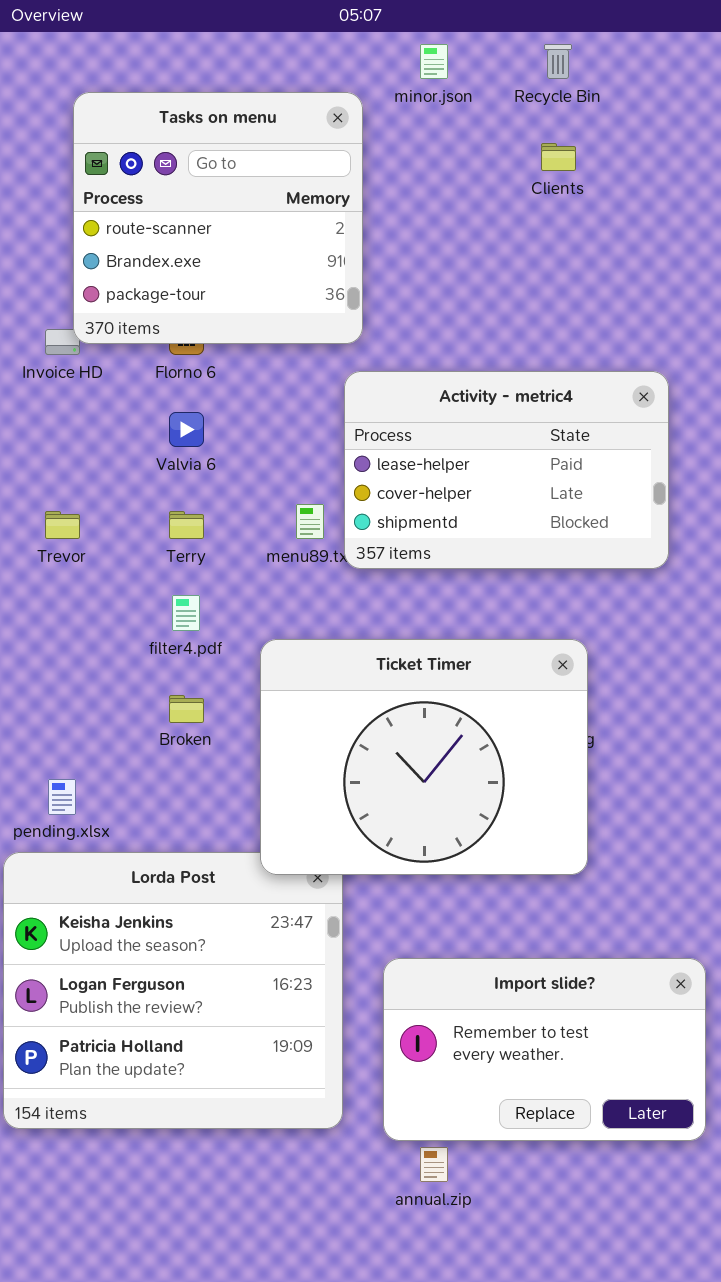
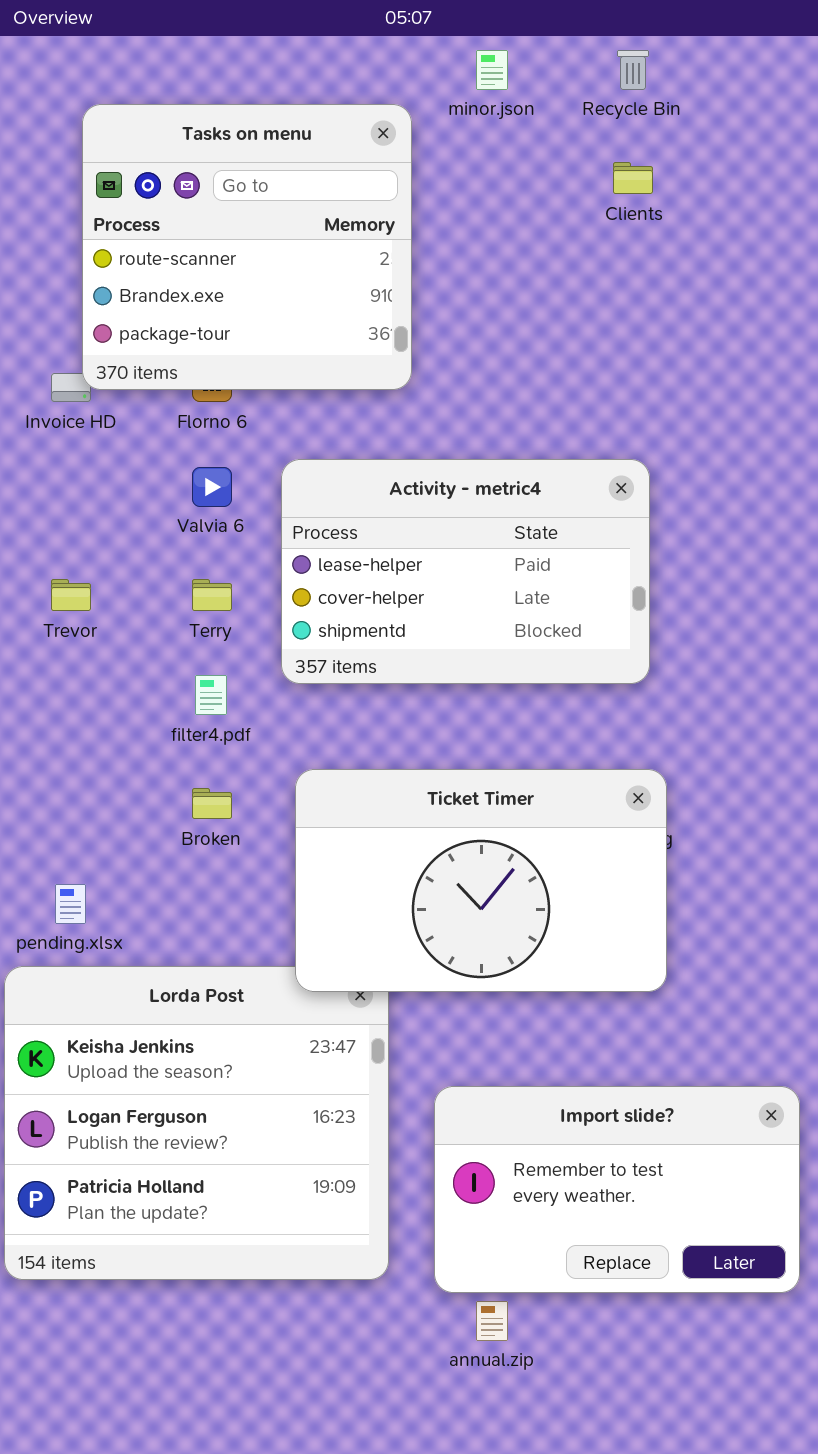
Activity - metric4: [344,371,669,569] -> [281,459,650,684], moved
Ticket Timer: [260,639,588,875] -> [295,769,667,992], resized

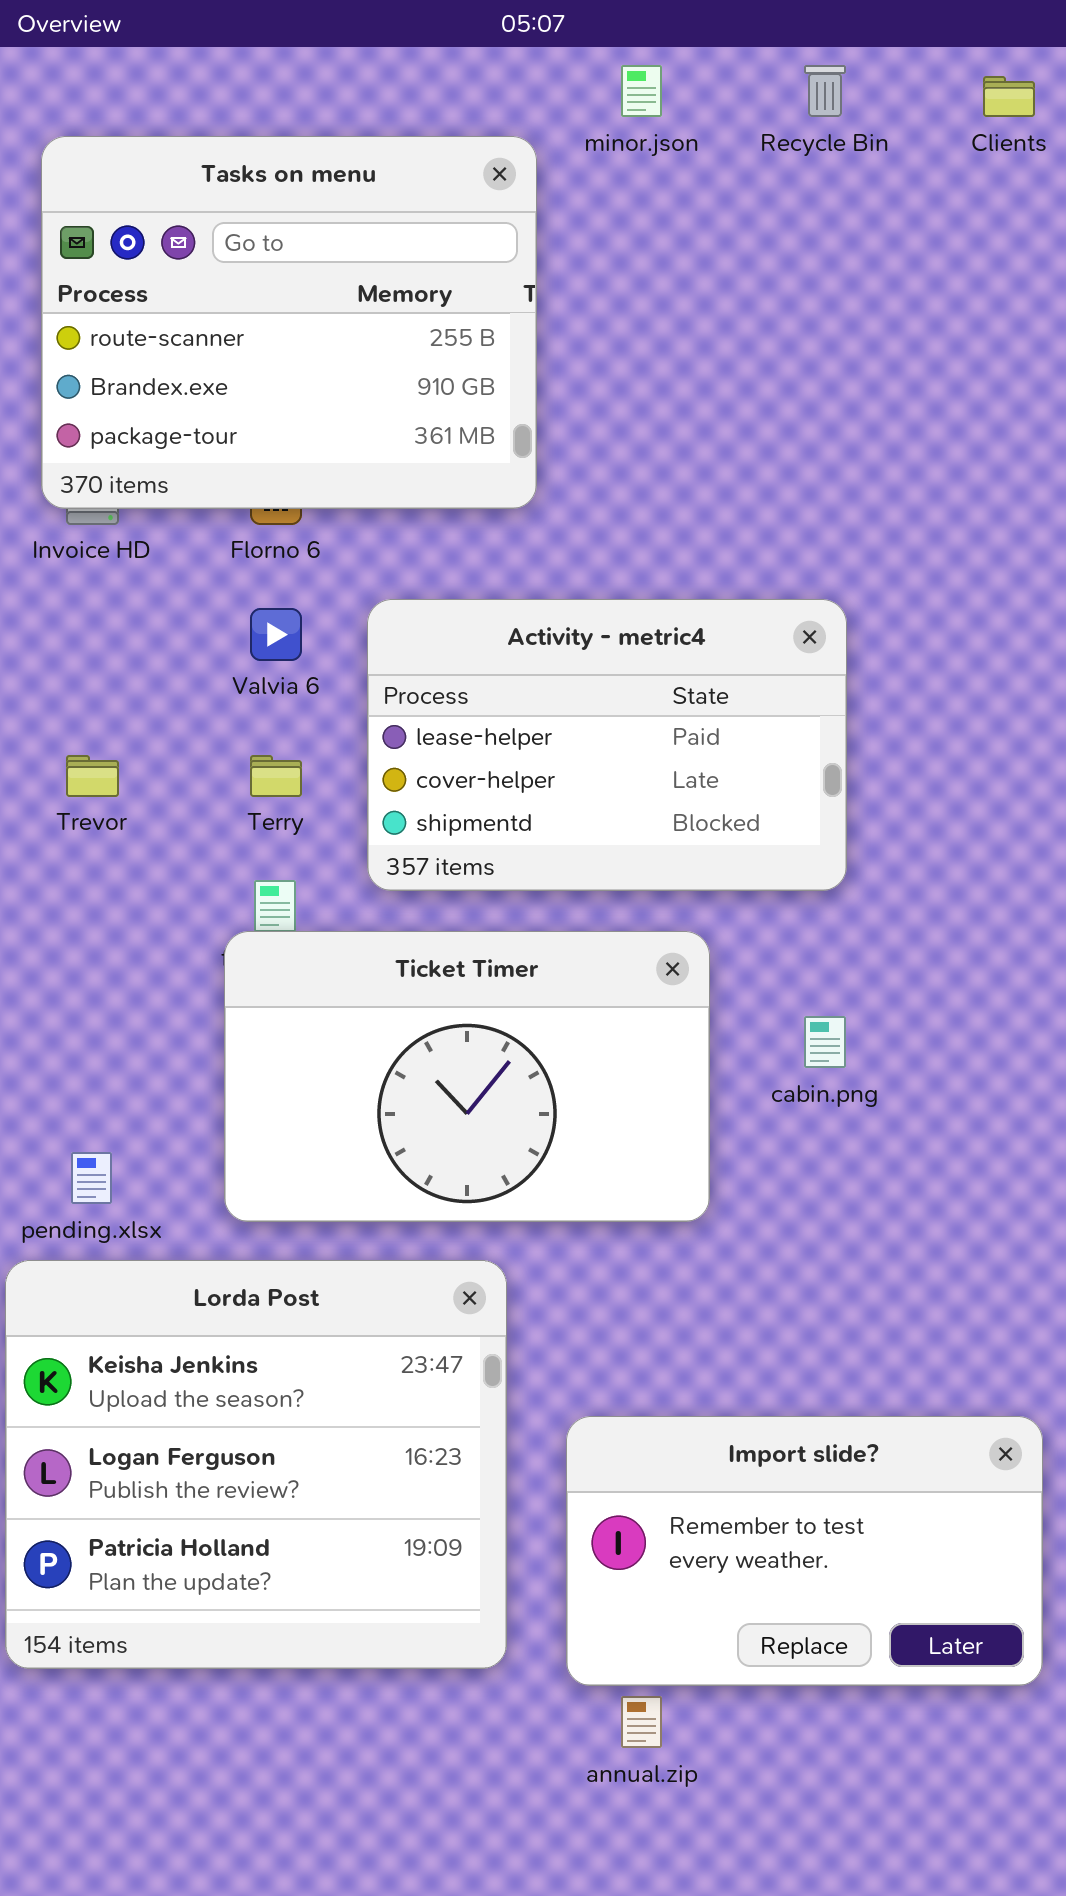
Tasks on menu: [82,104,412,390] -> [41,136,537,509], resized
Clients: [613,162,653,194] -> [983,76,1035,117], moved
Ticket Timer: [295,769,667,992] -> [224,931,710,1222], moved

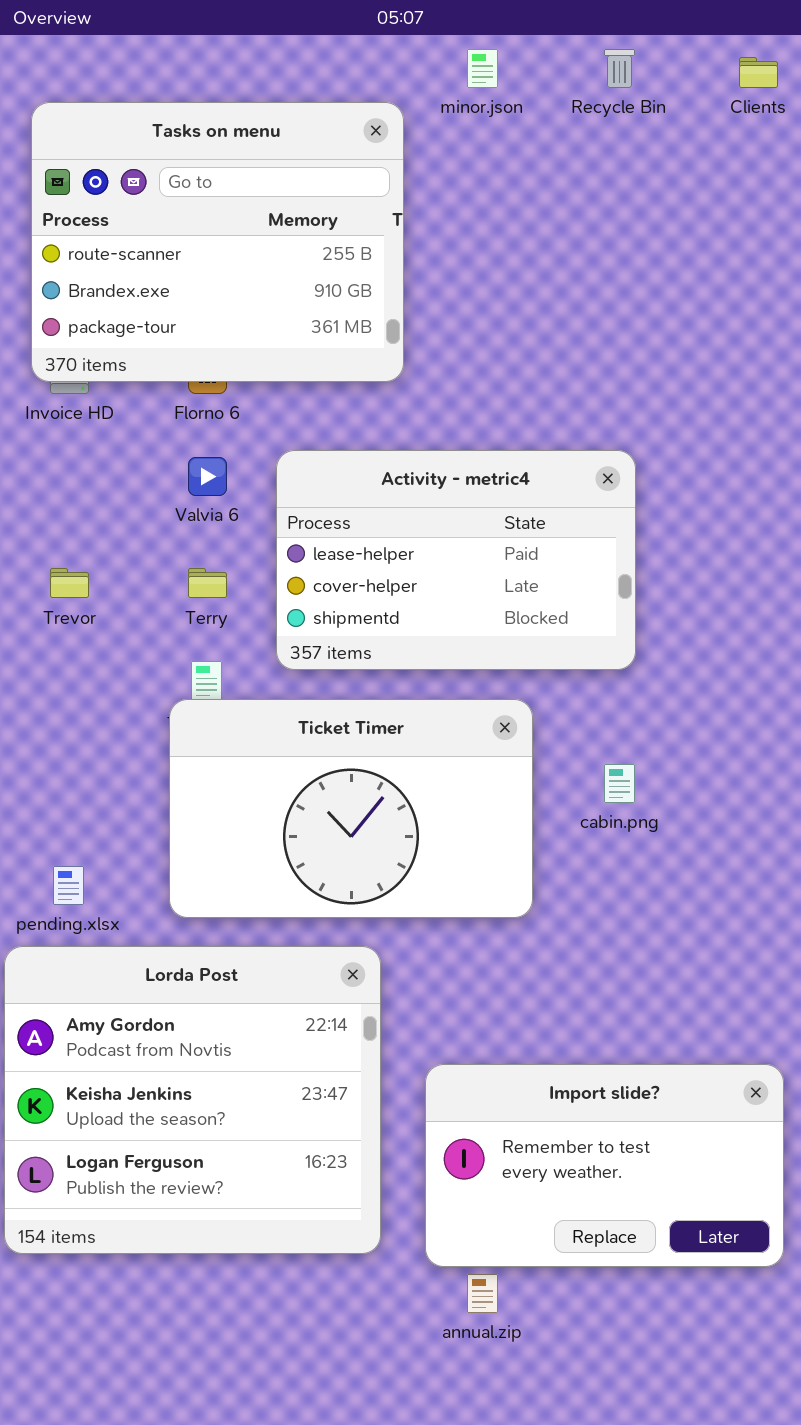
Lorda Post: [5,1260,507,1669] -> [4,946,381,1254], scrolled up 1 row

